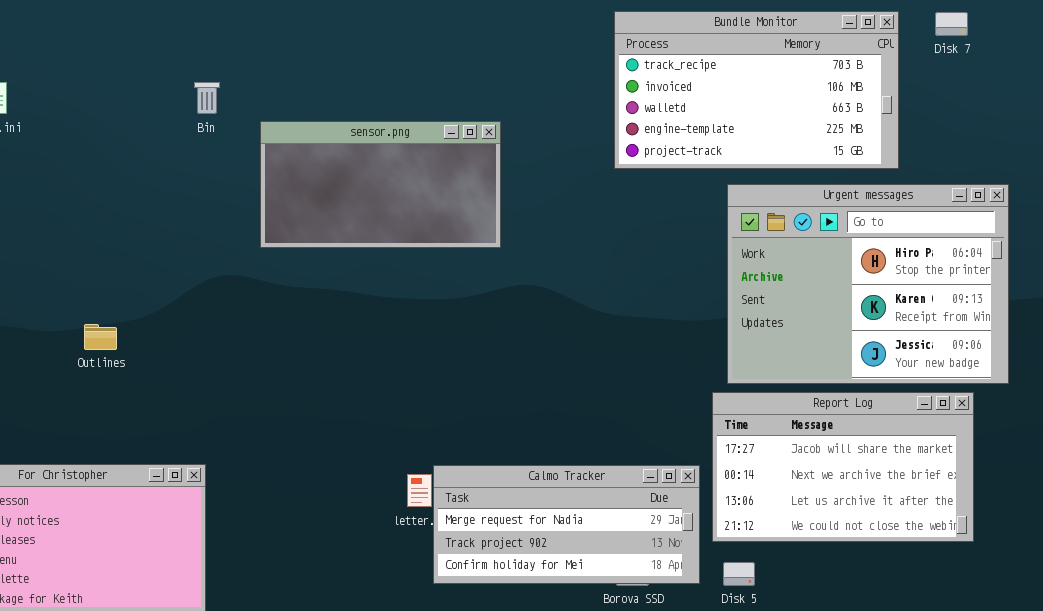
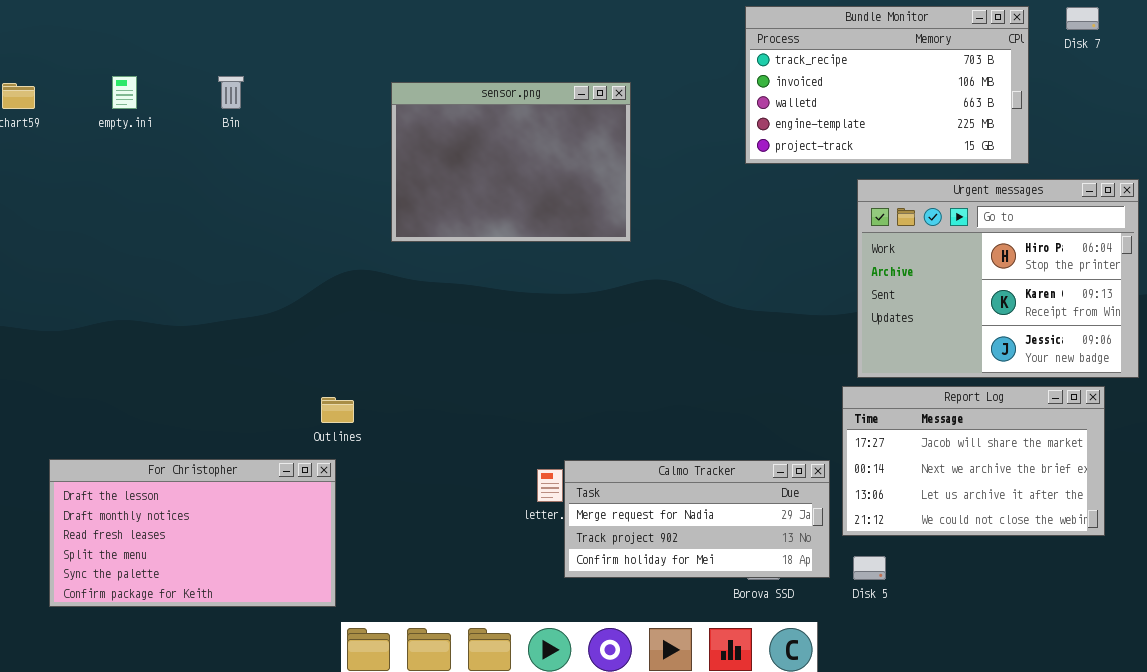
Bin: [194,82,220,114] -> [218,76,244,109], moved
sensor.png: [260,121,501,248] -> [391,82,631,242], resized
Outlines: [84,324,117,350] -> [321,397,354,423], moved

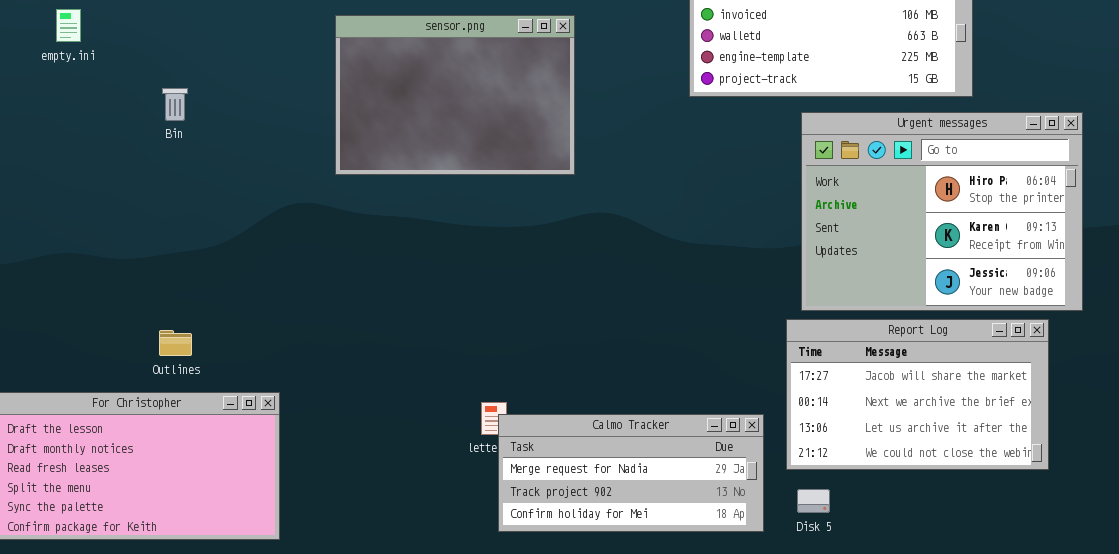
Bin: [218,76,244,109] -> [162,88,188,121], moved
Outlines: [321,397,354,423] -> [159,330,192,356], moved
Calmo Tracker: [564,460,830,578] -> [498,414,764,532], moved

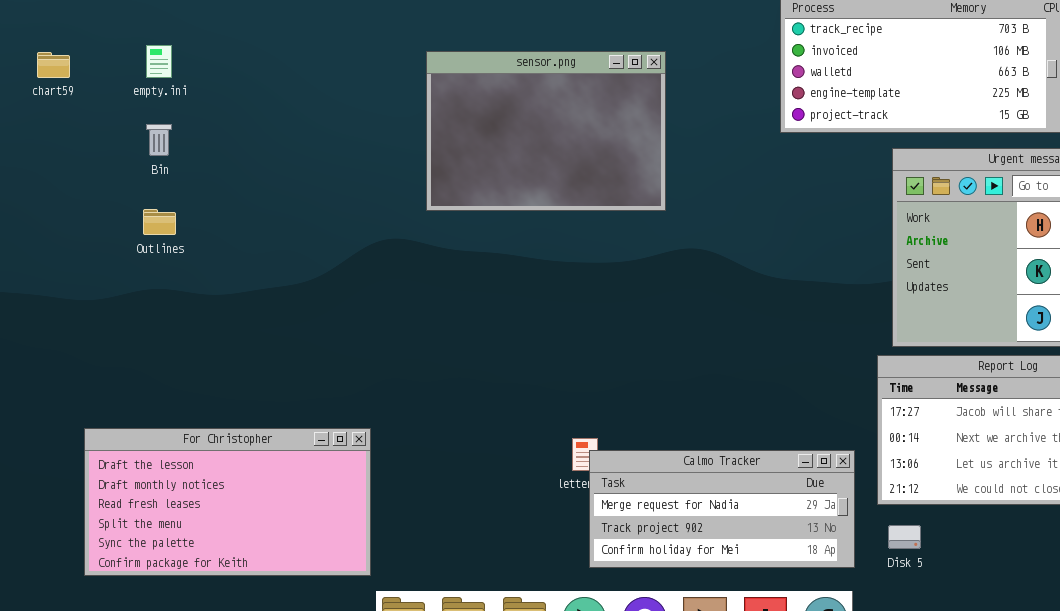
Bin: [162,88,188,121] -> [146,124,172,156], moved
Outlines: [159,330,192,356] -> [143,209,176,235], moved

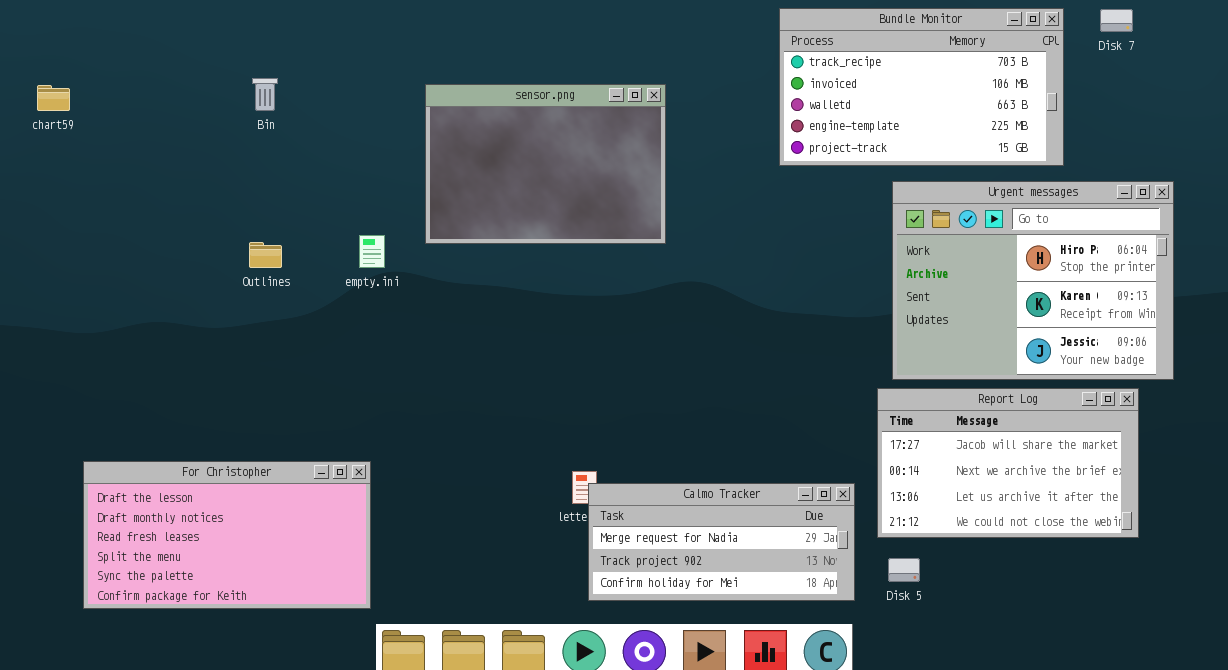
empty.ini: [146,45,172,78] -> [359,235,385,268], moved
Bin: [146,124,172,156] -> [252,78,278,111], moved
Outlines: [143,209,176,235] -> [249,242,282,268], moved

